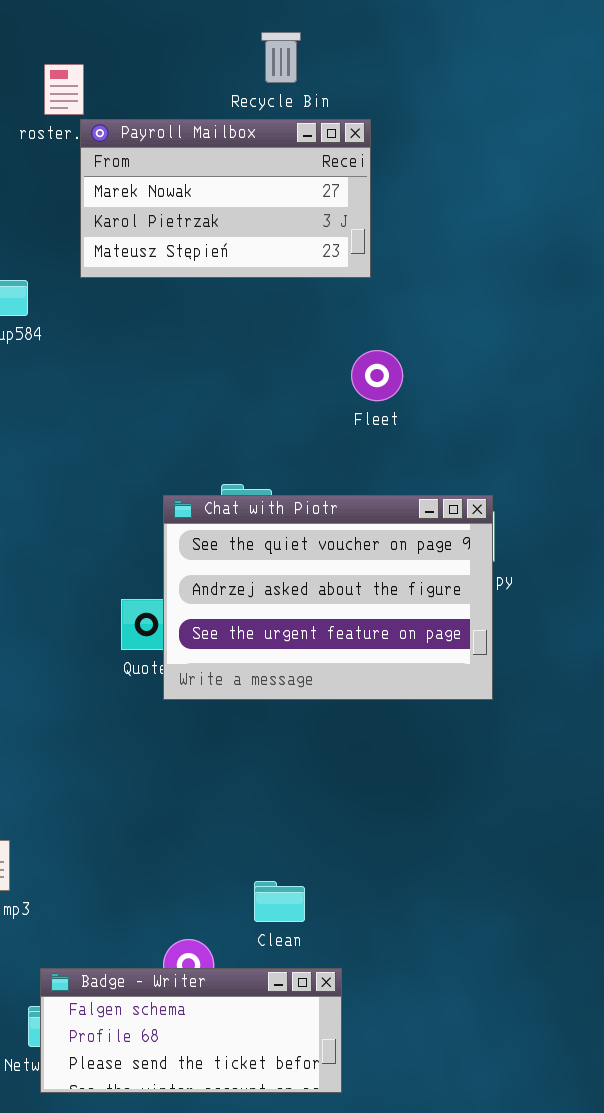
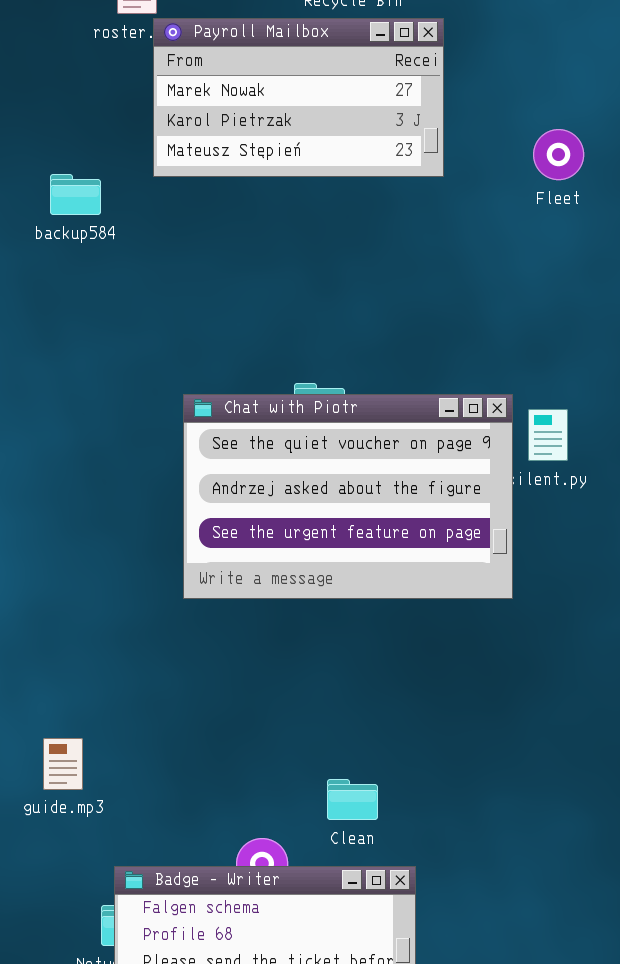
Fleet: [351,350,403,401] -> [533,129,584,180], moved
Chat with Piotr: [163,495,493,700] -> [183,394,513,599], moved

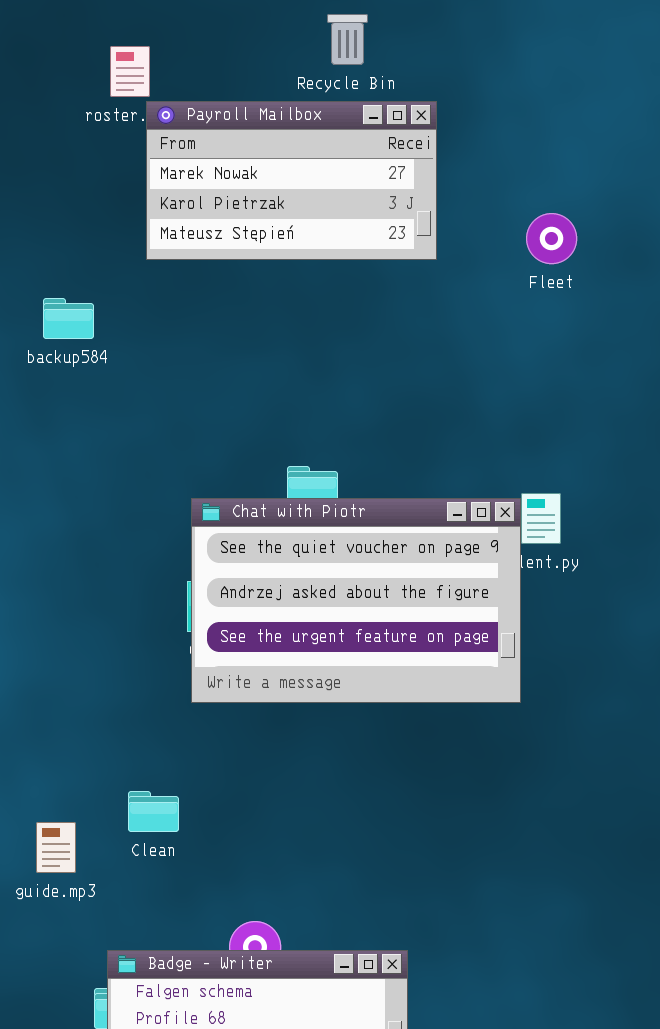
backup584: [50,174,101,215] -> [43,298,94,339], moved
Chat with Piotr: [183,394,513,599] -> [191,498,521,703], moved
Clean: [327,779,378,820] -> [128,791,179,832], moved

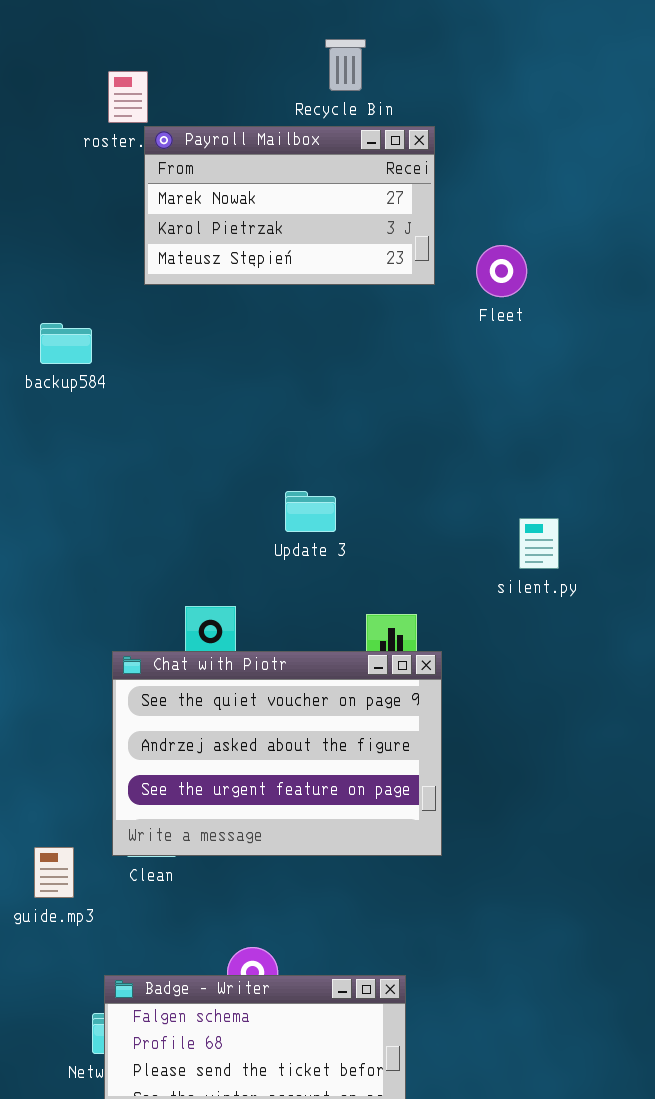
Fleet: [526,213,577,264] -> [476,245,527,297], moved
Chat with Piotr: [191,498,521,703] -> [112,651,442,856], moved

